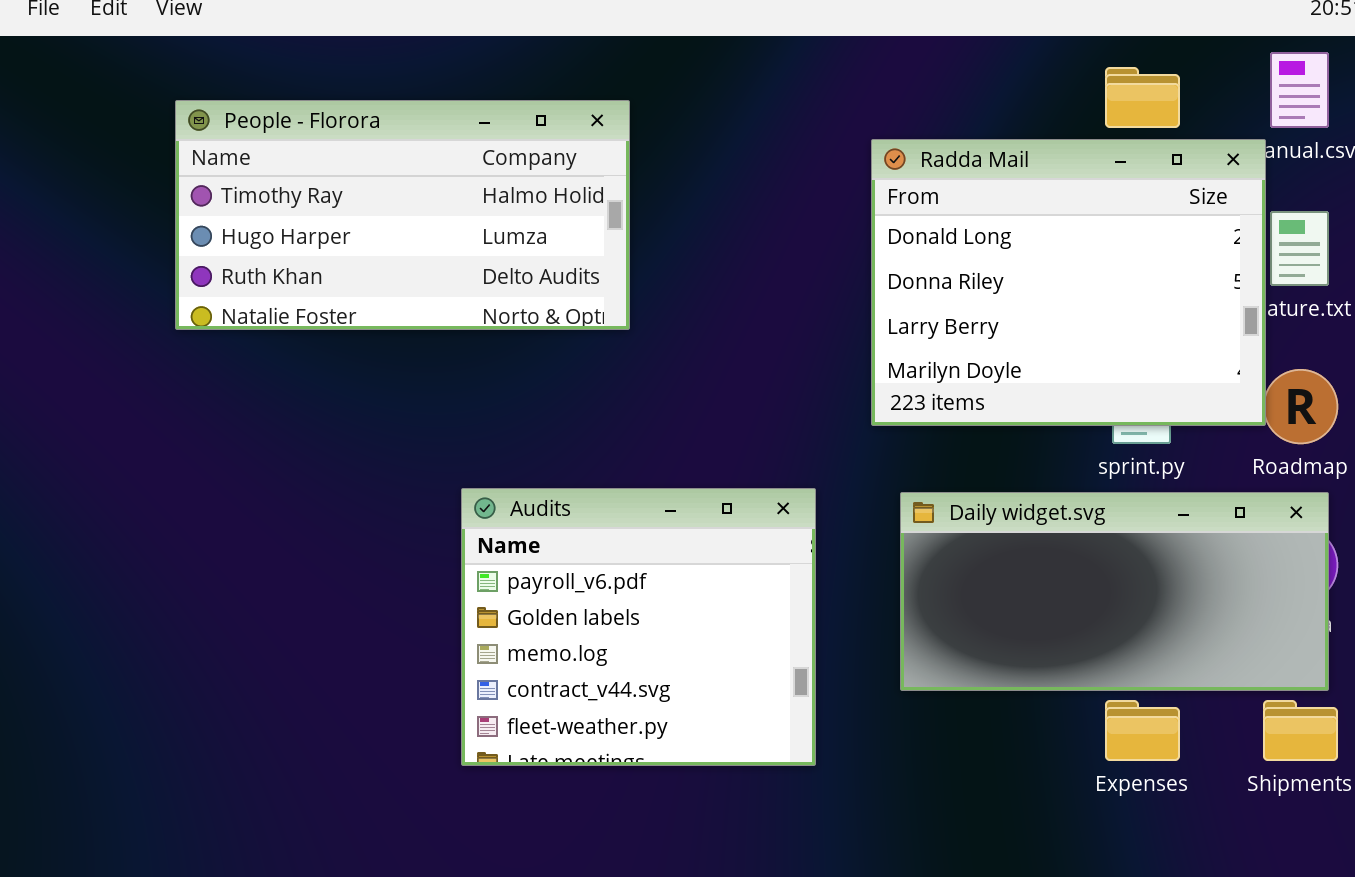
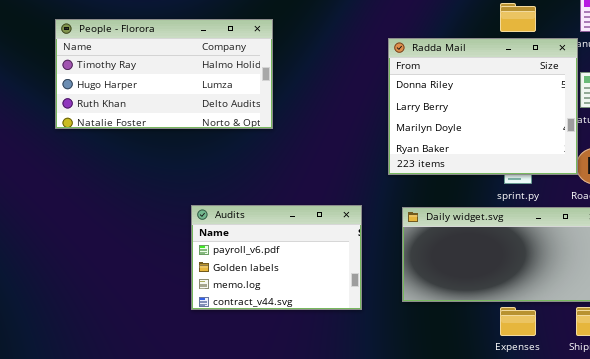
Radda Mail: [871,139,1266,426] -> [388,38,578,175], scrolled down 1 row
Audits: [461,488,816,766] -> [191,205,362,310], resized

